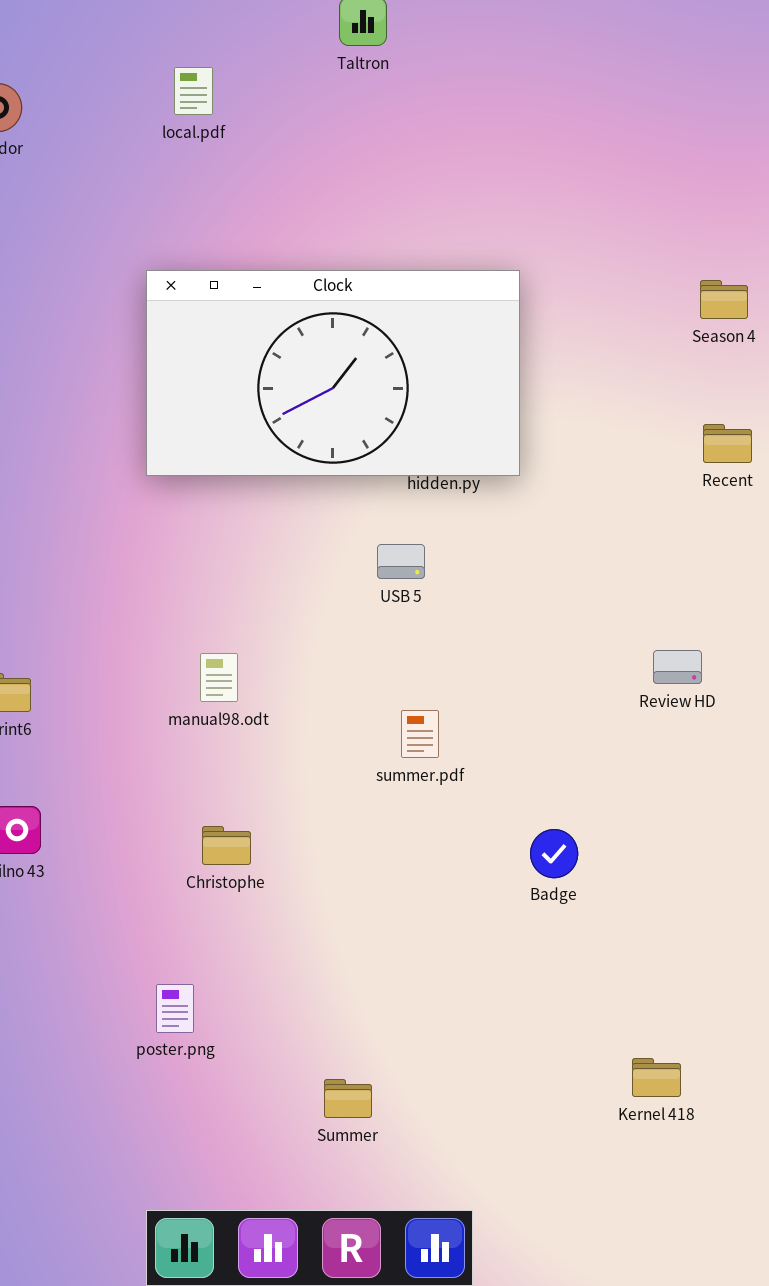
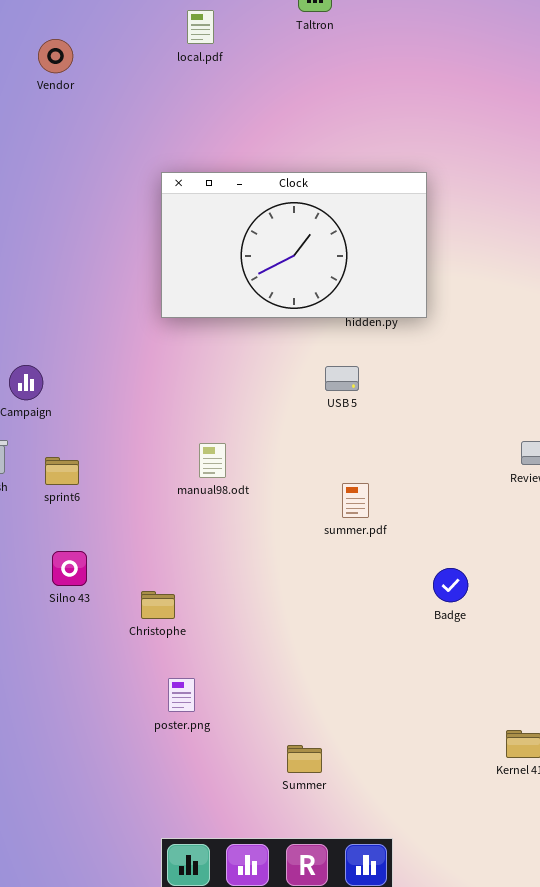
local.pdf: [174,67,213,115] -> [187,10,214,44], moved
Christophe: [202,826,251,865] -> [141,591,175,619], moved

